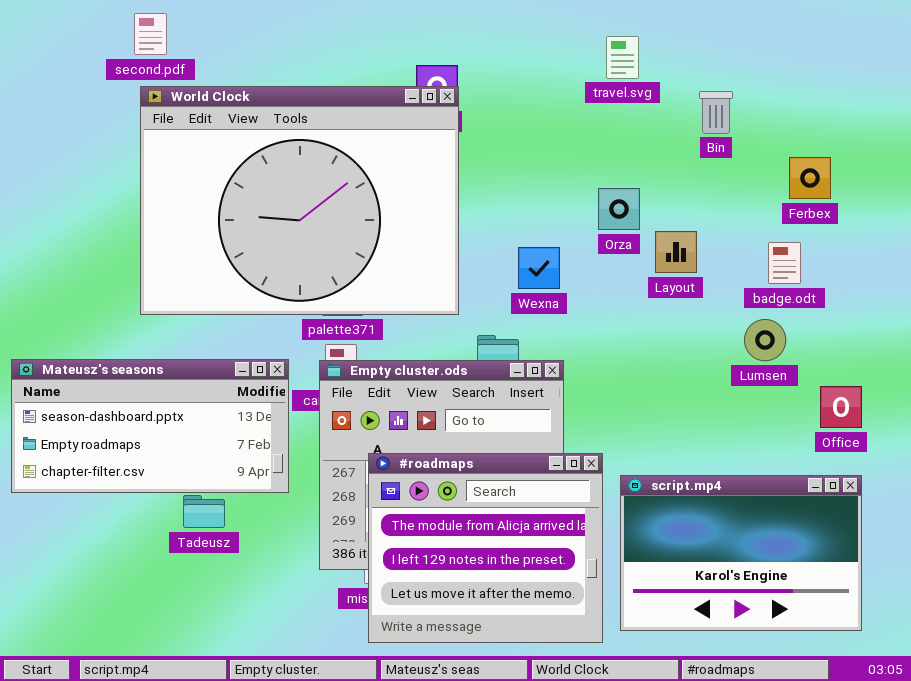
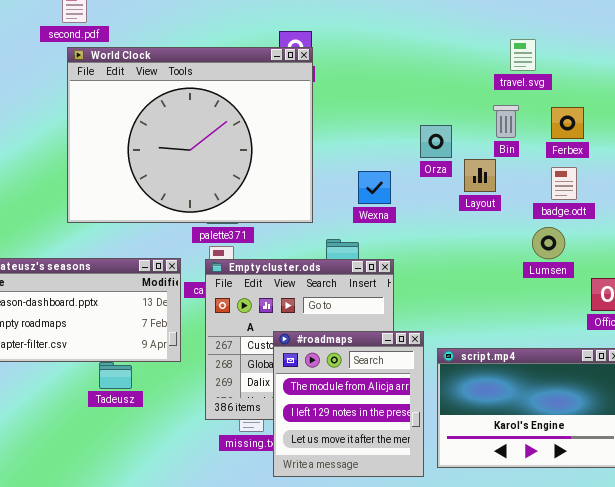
travel.svg: [606,36,639,79] -> [510,39,536,71], moved
Bin: [699,91,733,134] -> [493,105,519,138], moved
Ferbex: [789,157,831,199] -> [551,107,584,139], moved
#roadmaps: [368,453,603,643] -> [273,331,424,477], resized

